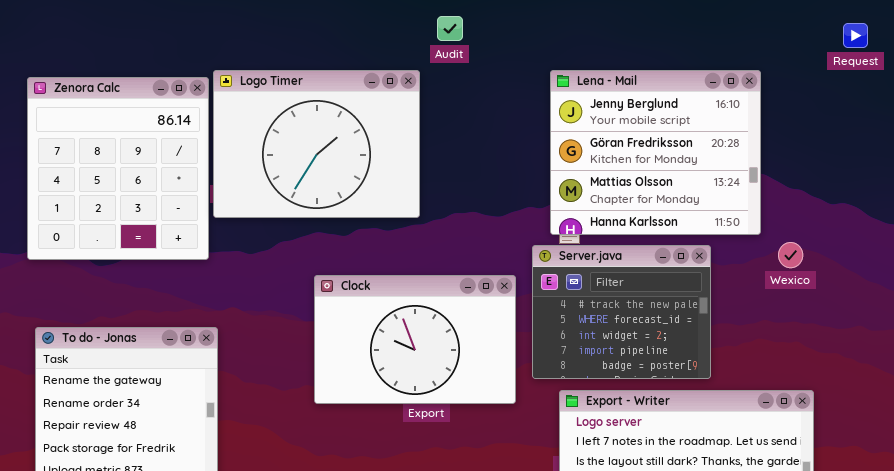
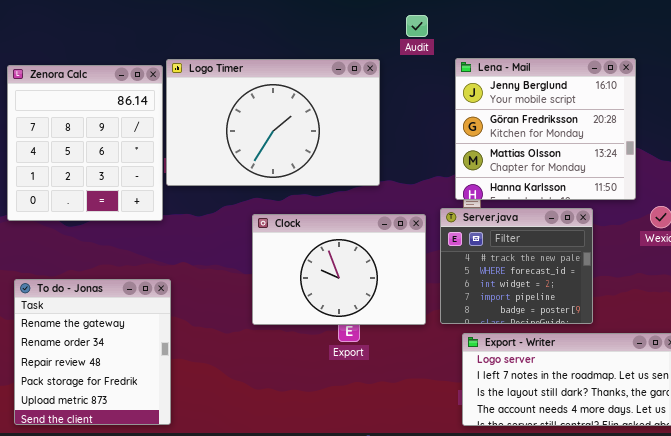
Audit: [437,16,463,41] -> [406,15,428,37], moved
Logo Timer: [213,70,420,218] -> [166,59,380,186], resized
Clock: [314,275,516,404] -> [252,214,426,325], moved

